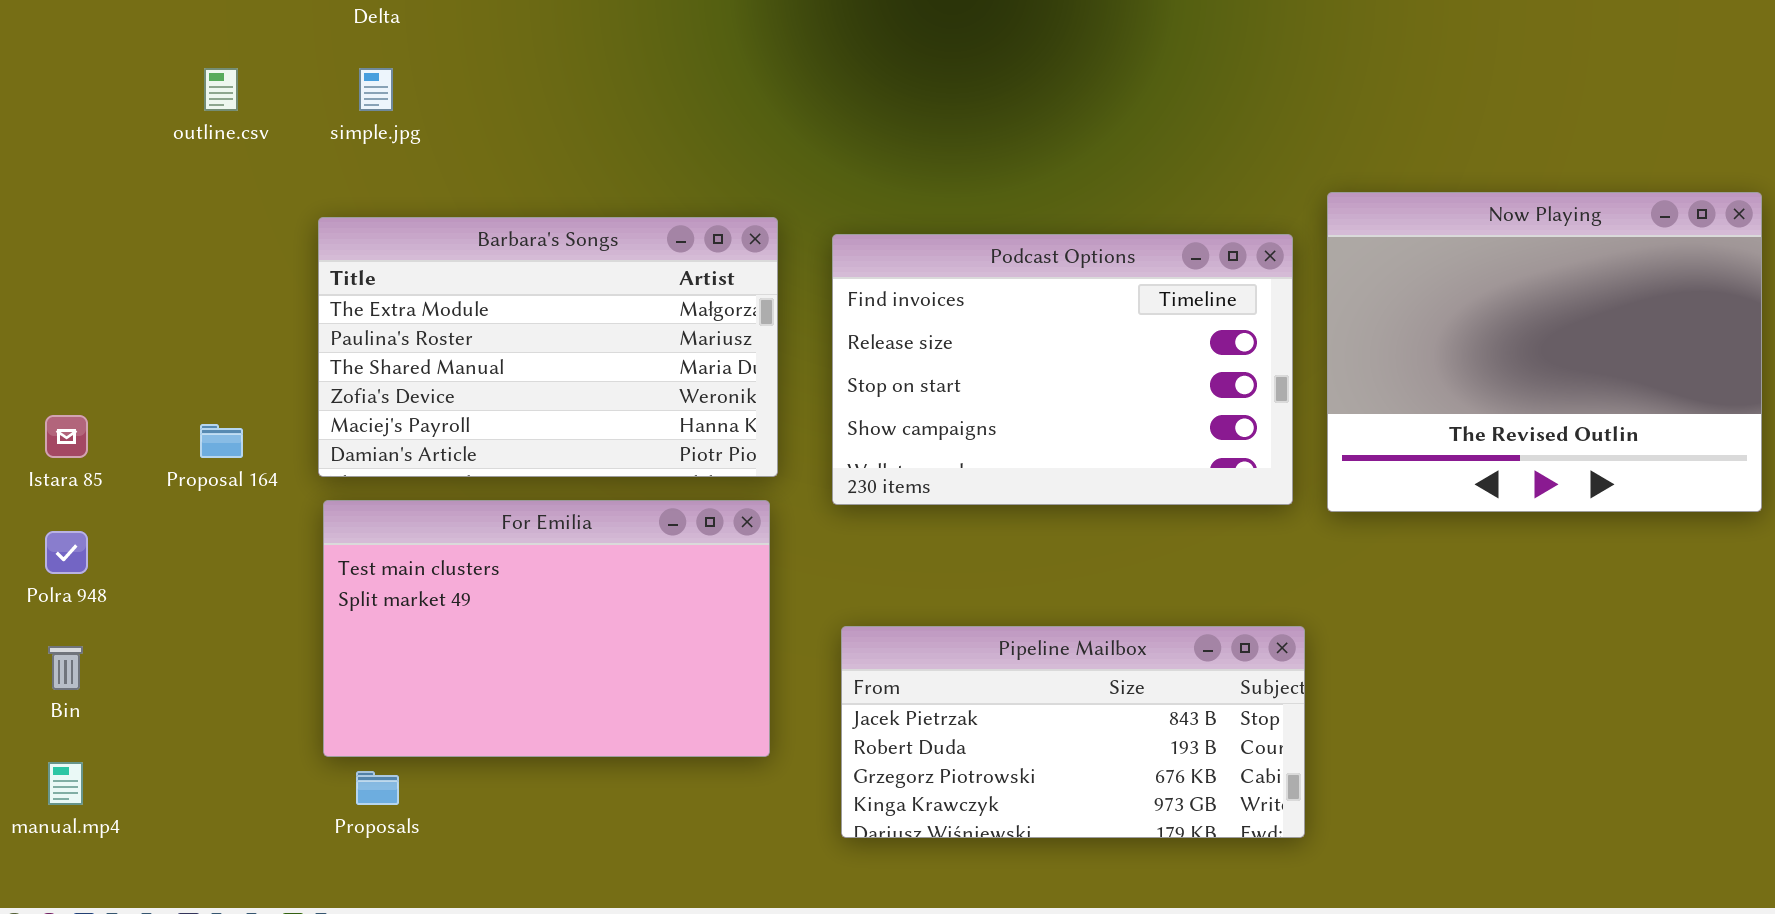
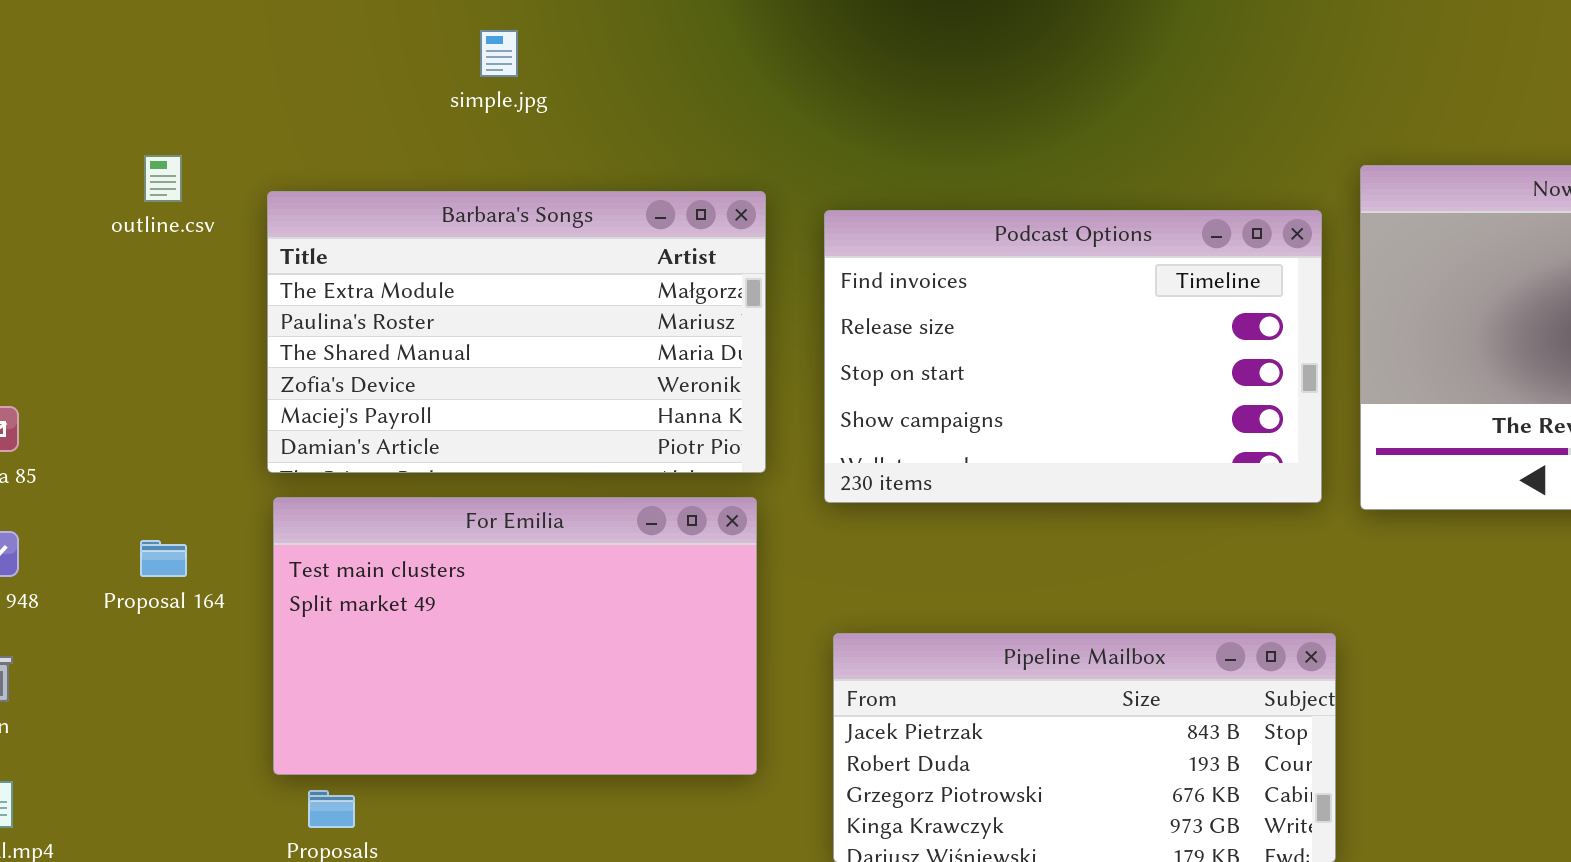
outline.csv: [204,68,238,111] -> [144,155,182,202], moved
simple.jpg: [359,68,393,111] -> [480,30,518,77], moved
Proposal 164: [200,424,243,458] -> [140,540,187,577], moved

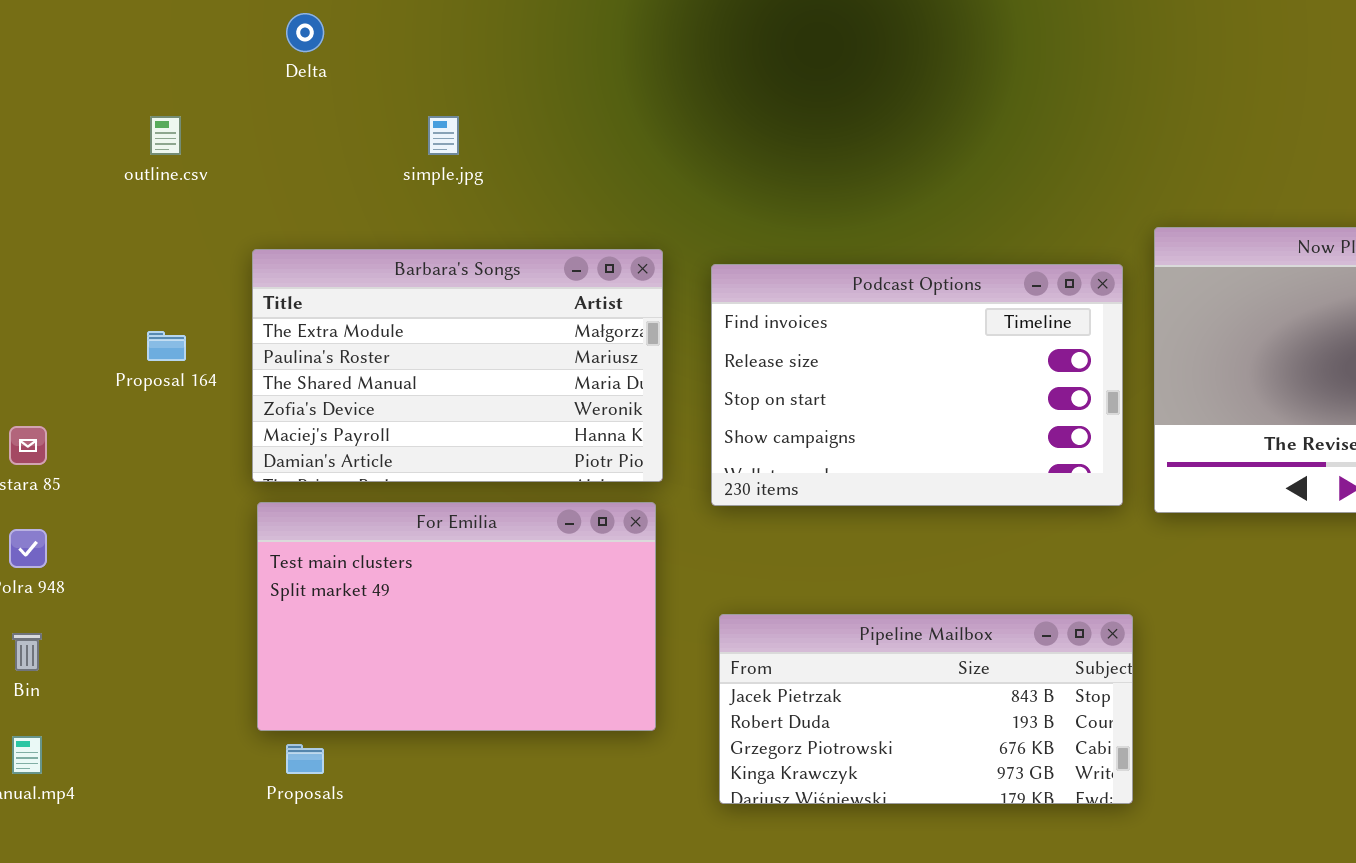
outline.csv: [144,155,182,202] -> [150,116,181,155], moved
Proposal 164: [140,540,187,577] -> [147,331,186,361], moved

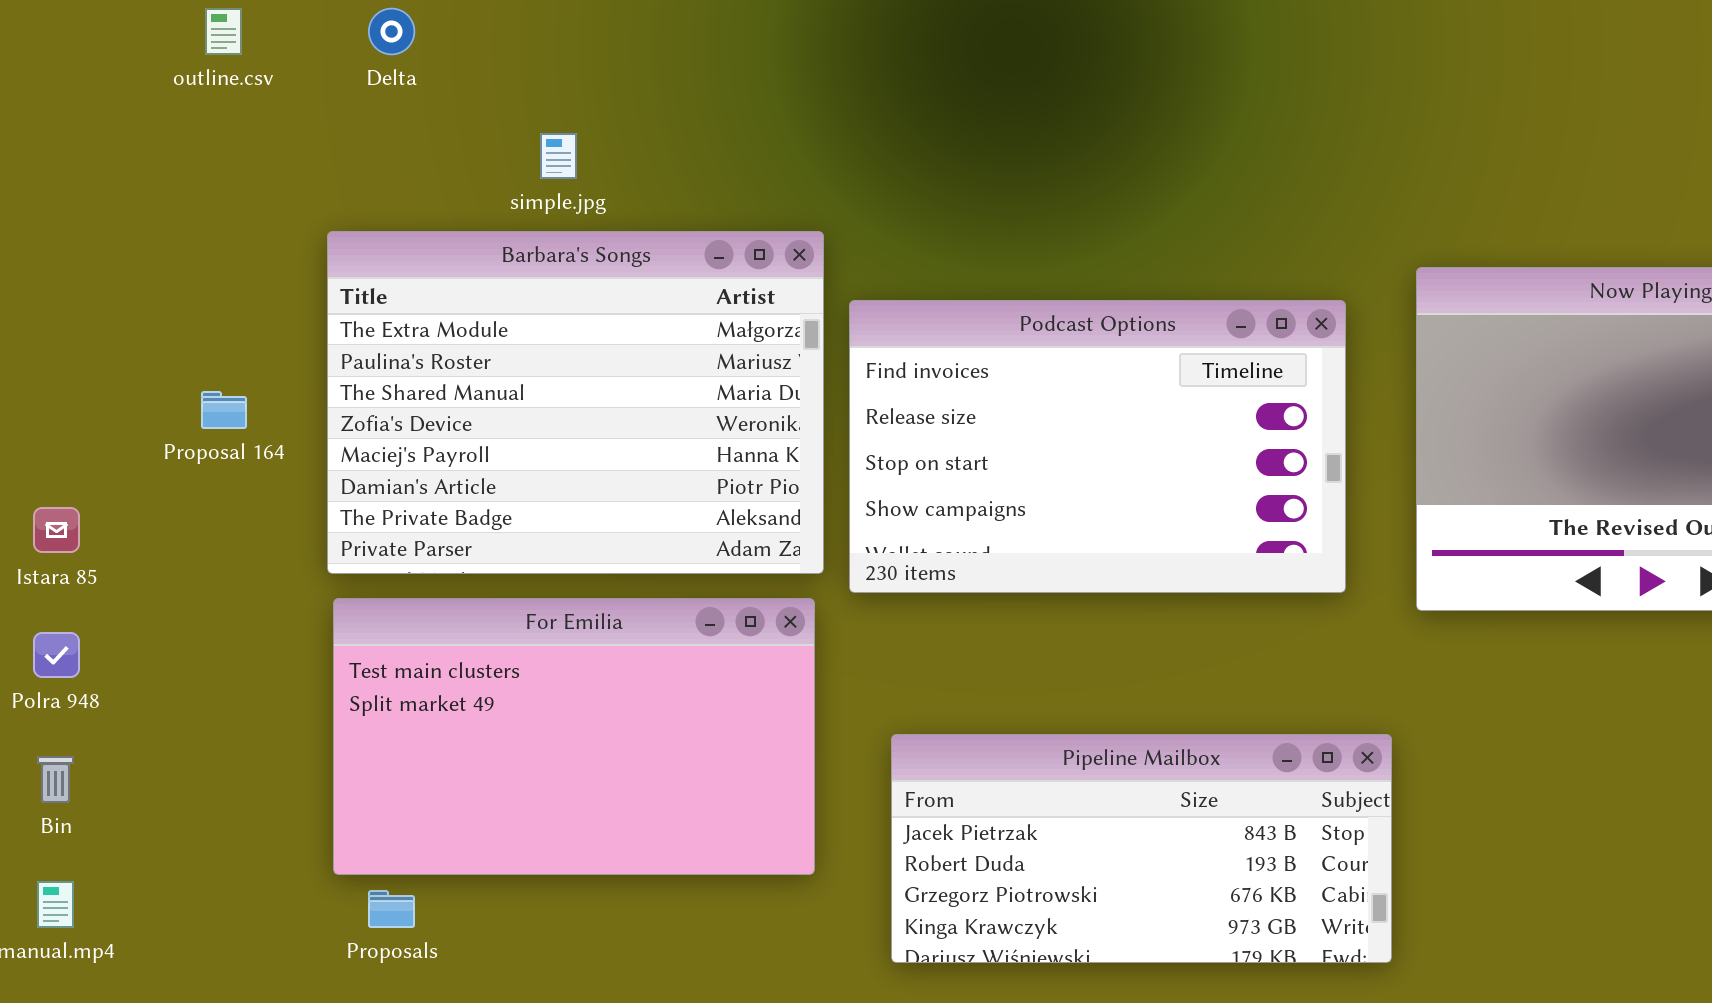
outline.csv: [150,116,181,155] -> [205,8,242,55], moved
Barbara's Songs: [252,249,663,482] -> [327,231,824,574], resized
Podcast Options: [711,264,1123,506] -> [849,300,1346,593], moved

